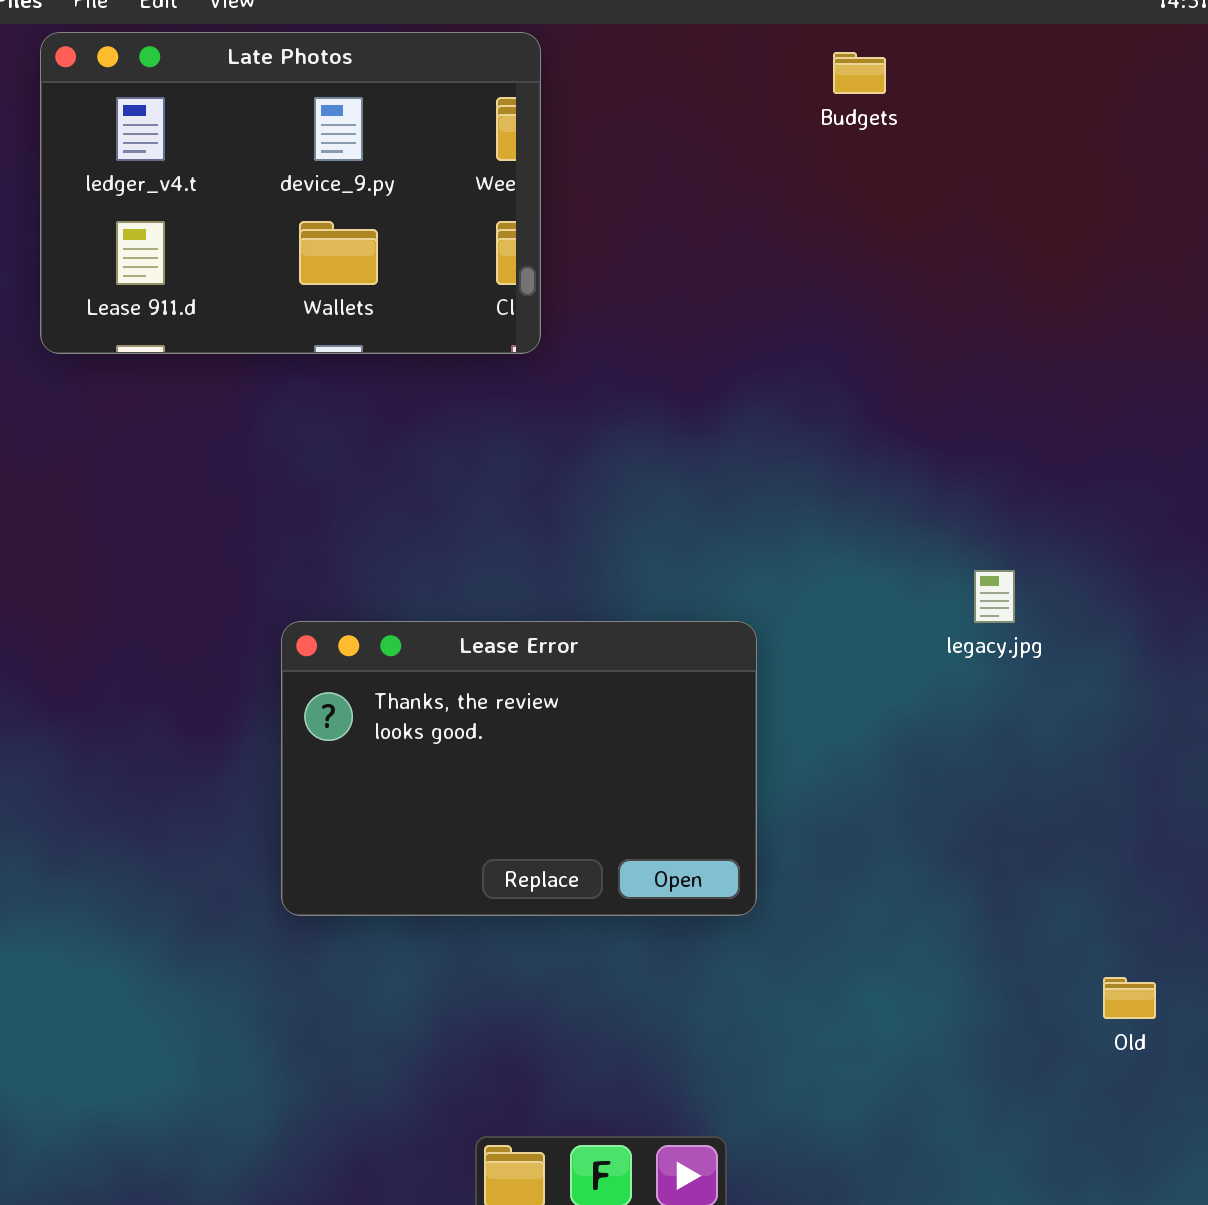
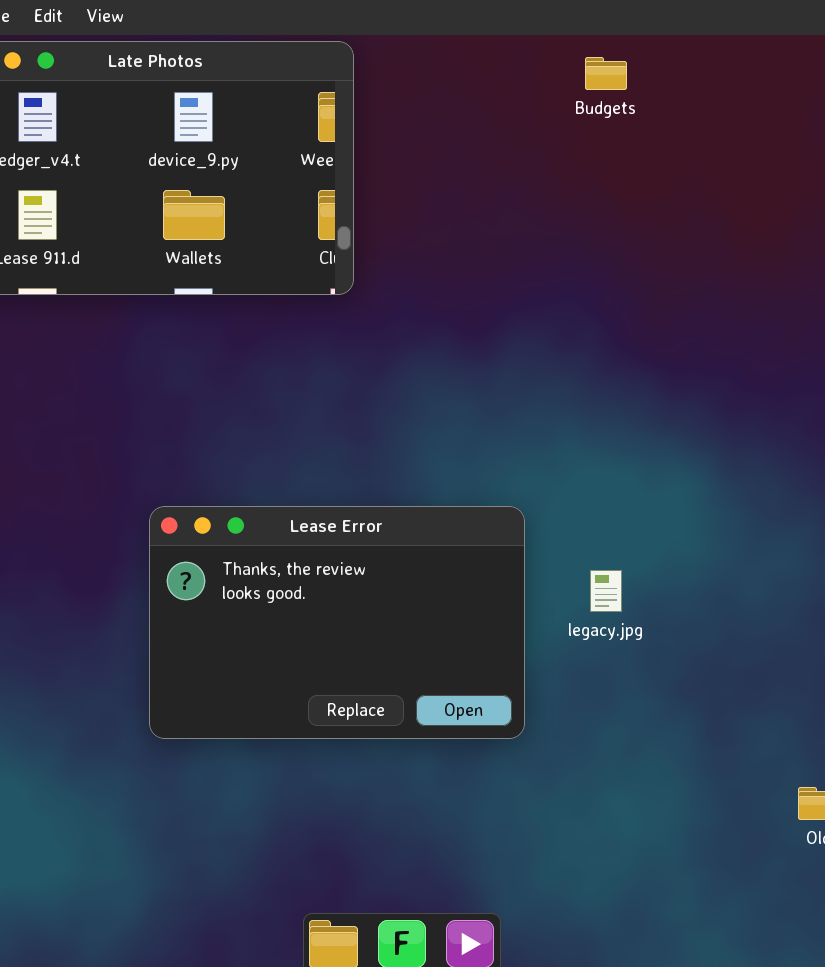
legacy.jpg: [974,570,1015,623] -> [590,570,622,612], moved

